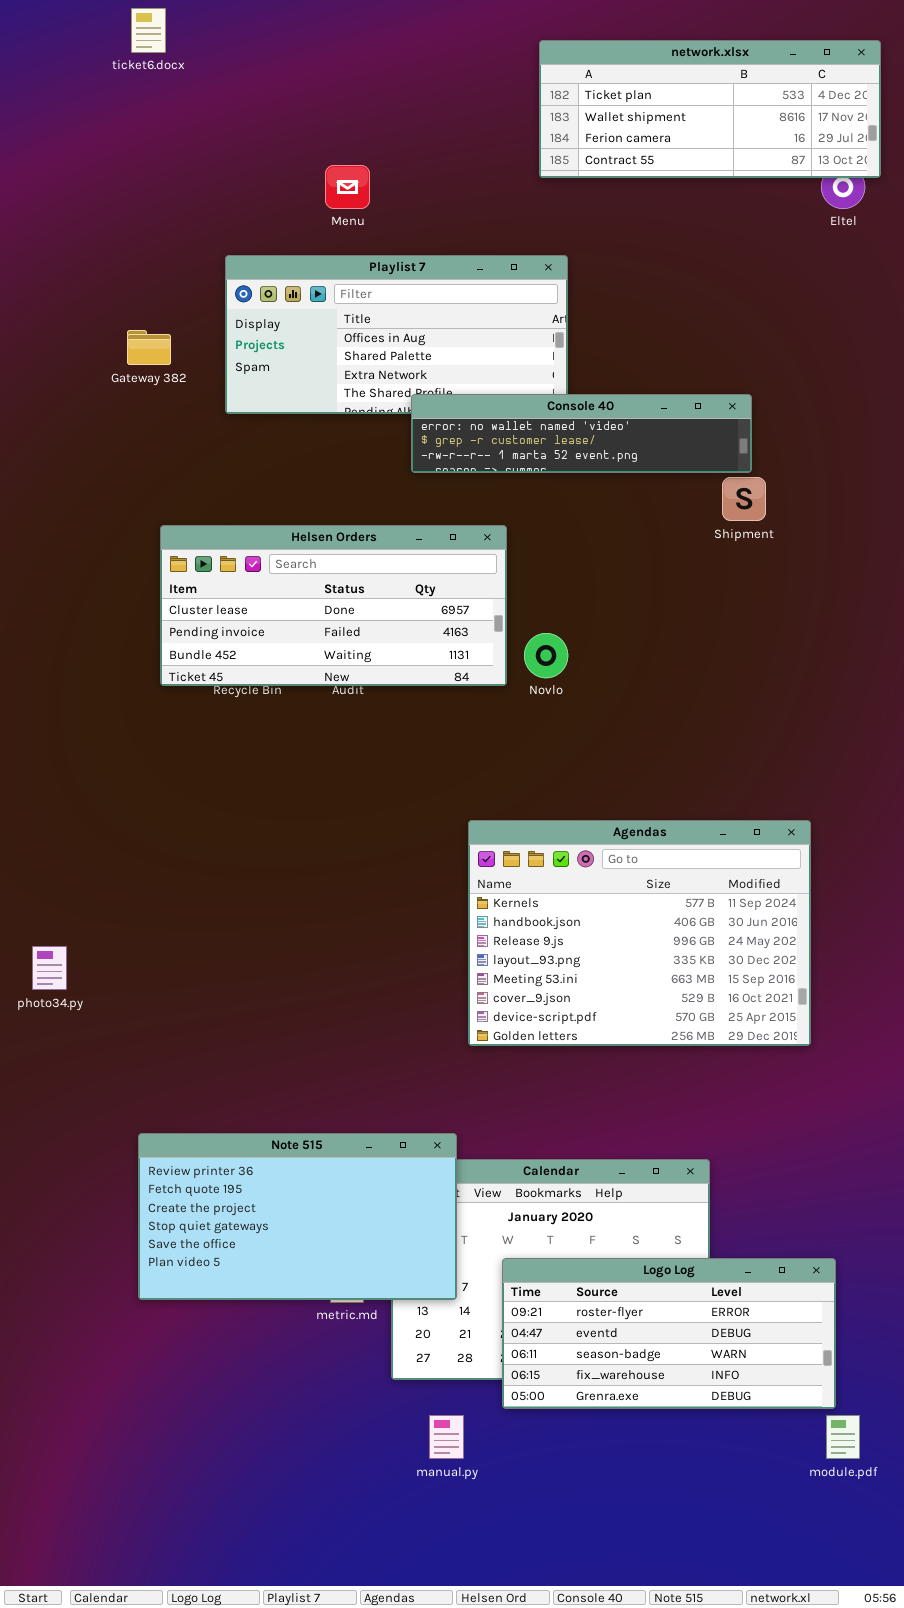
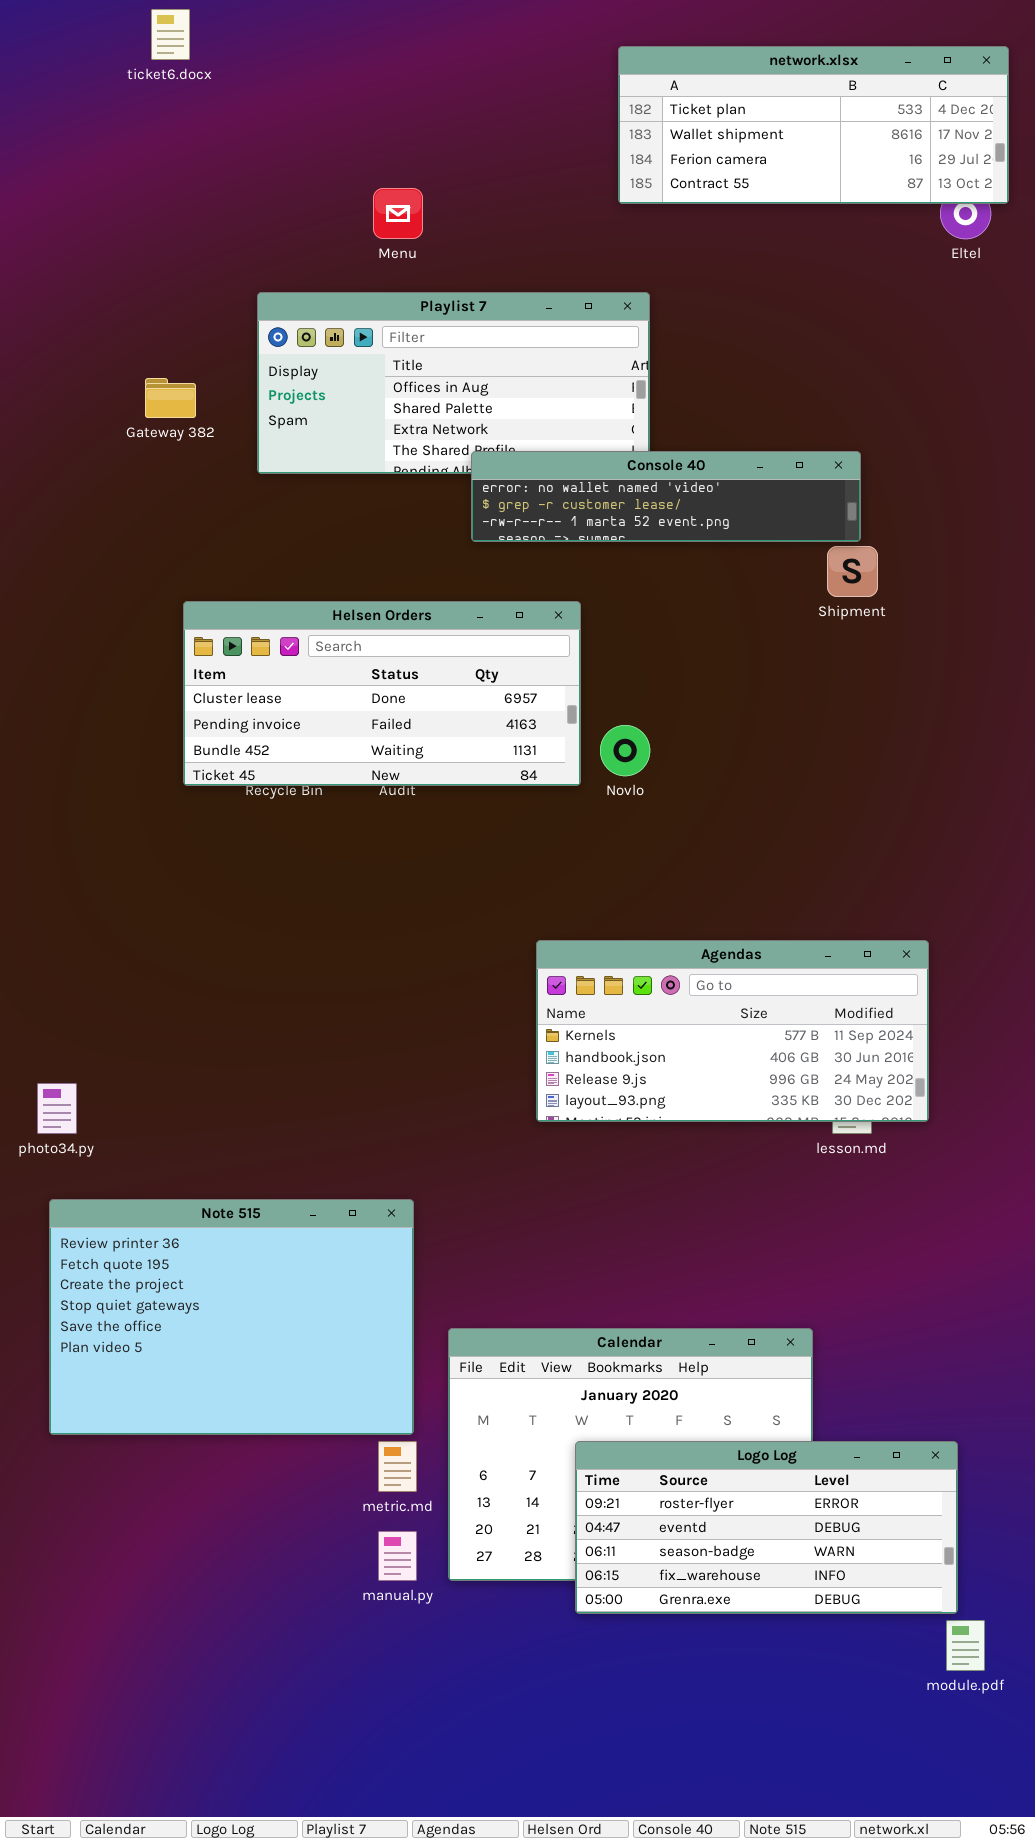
Agendas: [468,820,811,1046] -> [536,940,929,1122], resized
Note 515: [138,1133,457,1300] -> [49,1199,414,1435], moved, resized
manual.py: [429,1415,464,1459] -> [378,1531,417,1581], moved

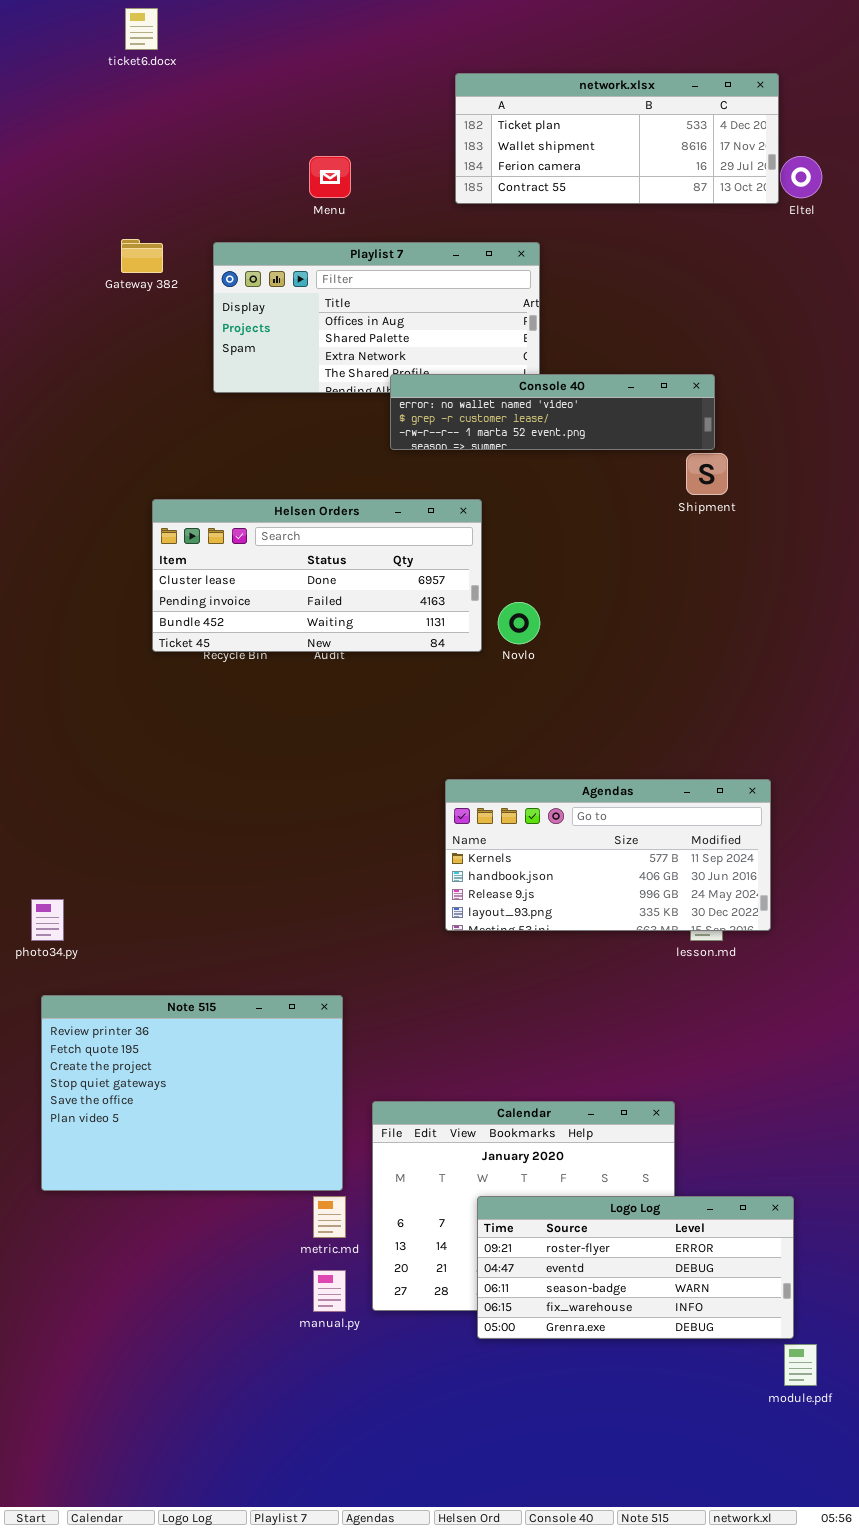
network.xlsx: [618,46,1009,204] -> [455,73,779,204], moved
Gateway 382: [145,378,196,418] -> [121,239,163,273], moved

